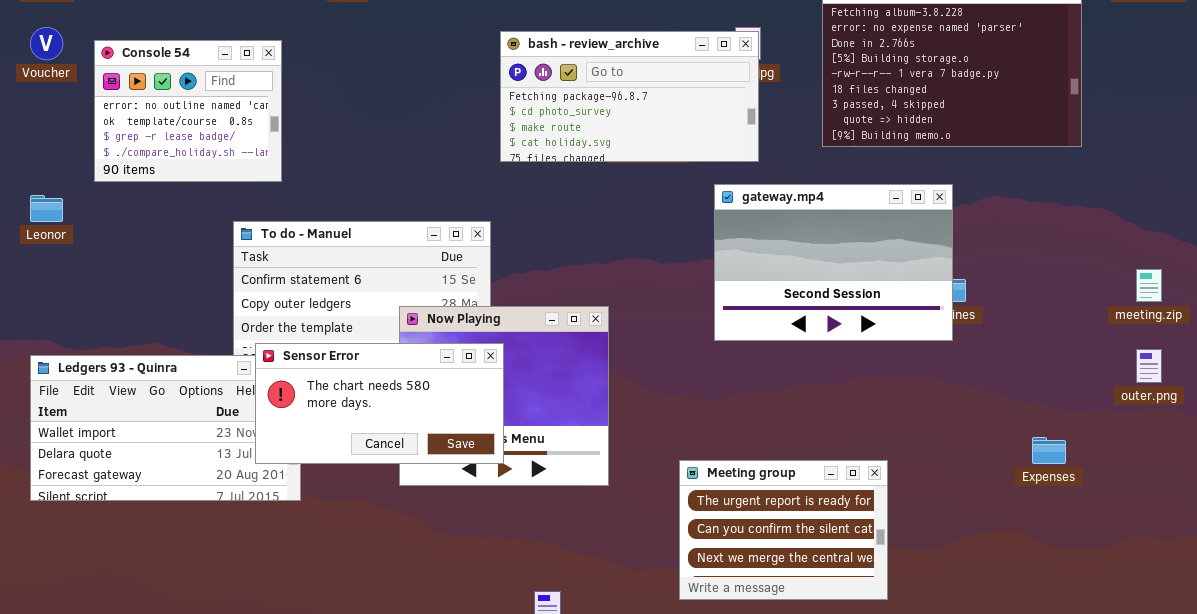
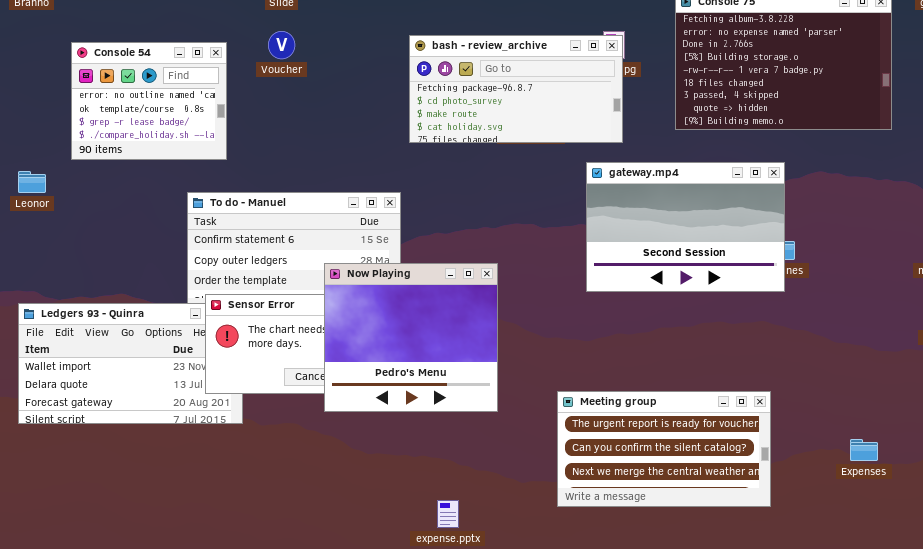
Voucher: [30,27,63,60] -> [268,31,295,59], moved
Now Playing: [399,306,609,486] -> [324,263,498,412], raised
Expenses: [1032,437,1066,464] -> [850,439,878,461], moved
Meeting group: [679,460,888,600] -> [557,391,771,507], resized

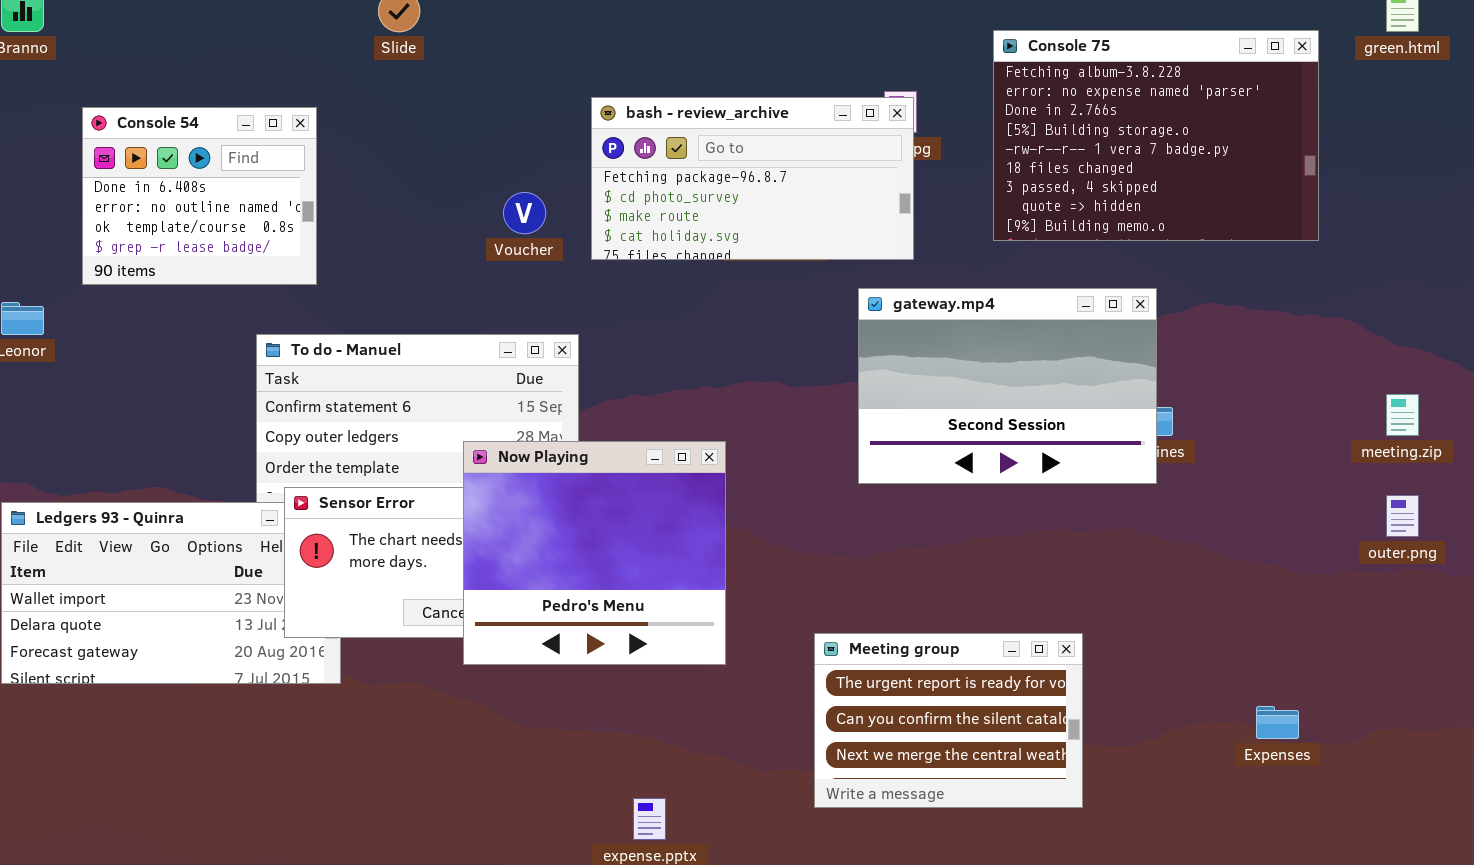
Voucher: [268,31,295,59] -> [503,192,546,234], moved
Console 54: [71,42,227,160] -> [82,107,317,285], scrolled up 1 row
Meeting group: [557,391,771,507] -> [814,633,1083,808], resized

